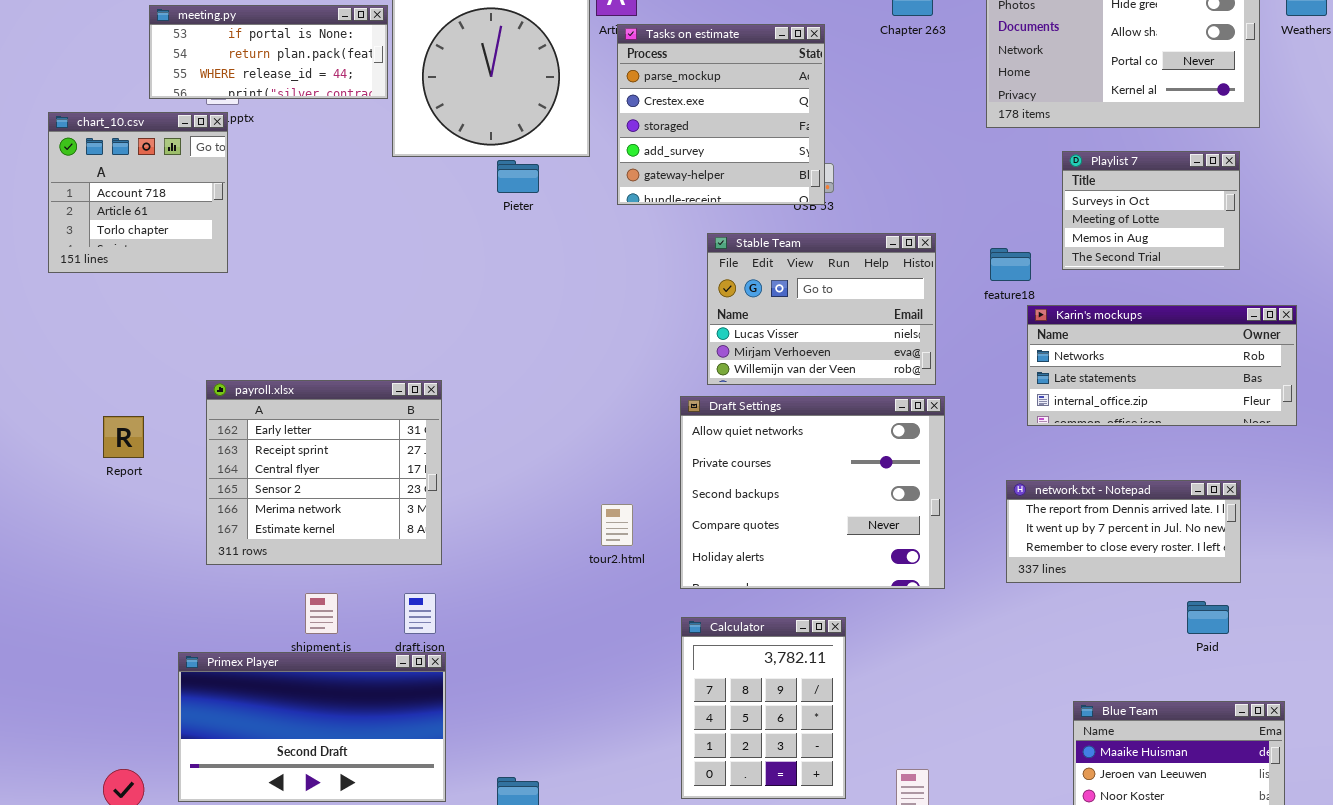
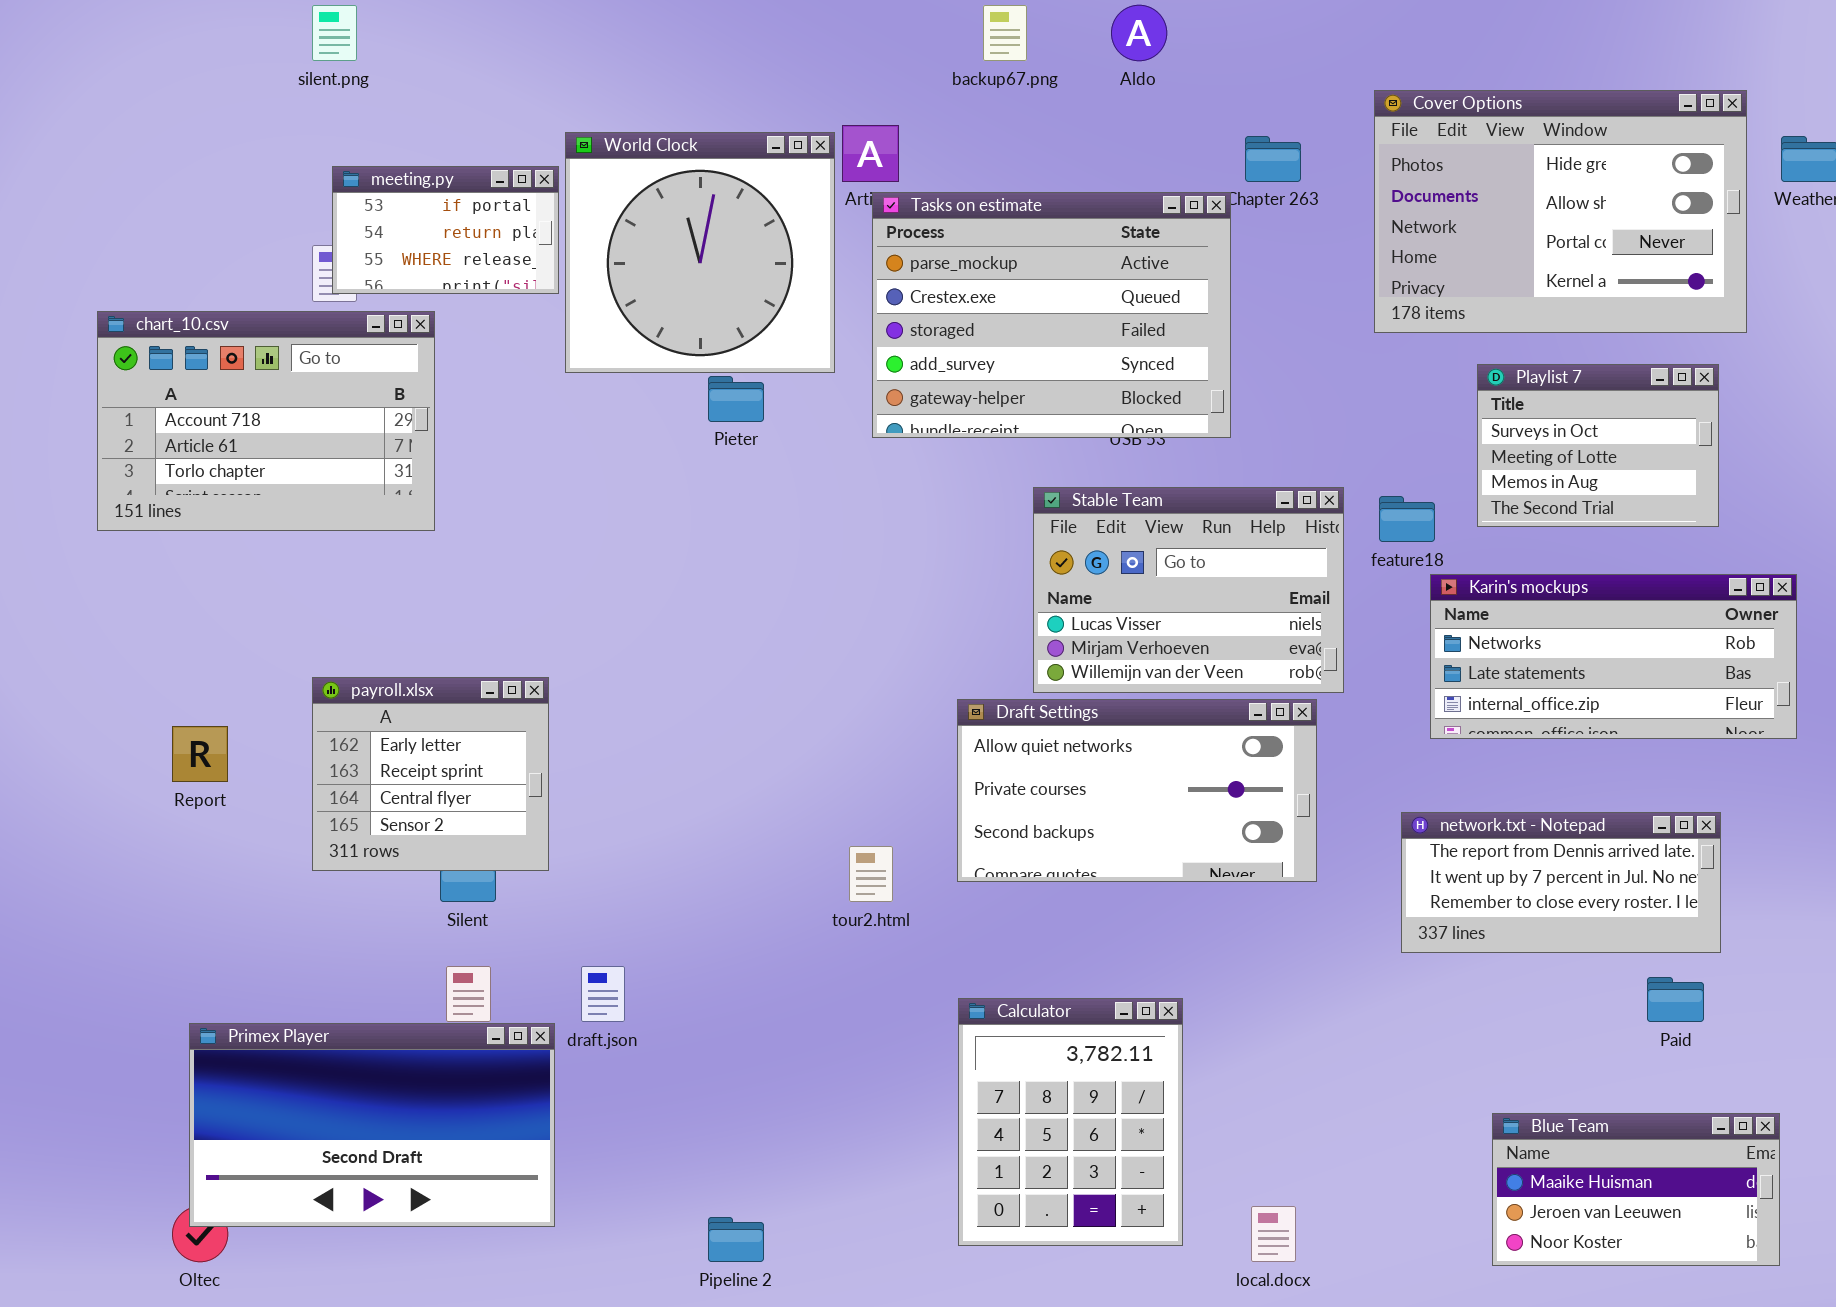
meeting.py: [149,5,388,99] -> [332,166,559,294], resized
Tasks on estimate: [617,24,825,205] -> [872,192,1231,438], resized
chart_10.csv: [48,112,228,273] -> [97,311,435,531], resized
Stable Team: [707,233,936,385] -> [1033,487,1344,693], moved
payroll.xlsx: [206,380,442,565] -> [312,677,549,871], resized
Draft Settings: [680,396,945,589] -> [957,699,1317,882], resized
Primex Player: [178,652,446,802] -> [189,1023,555,1227], moved

